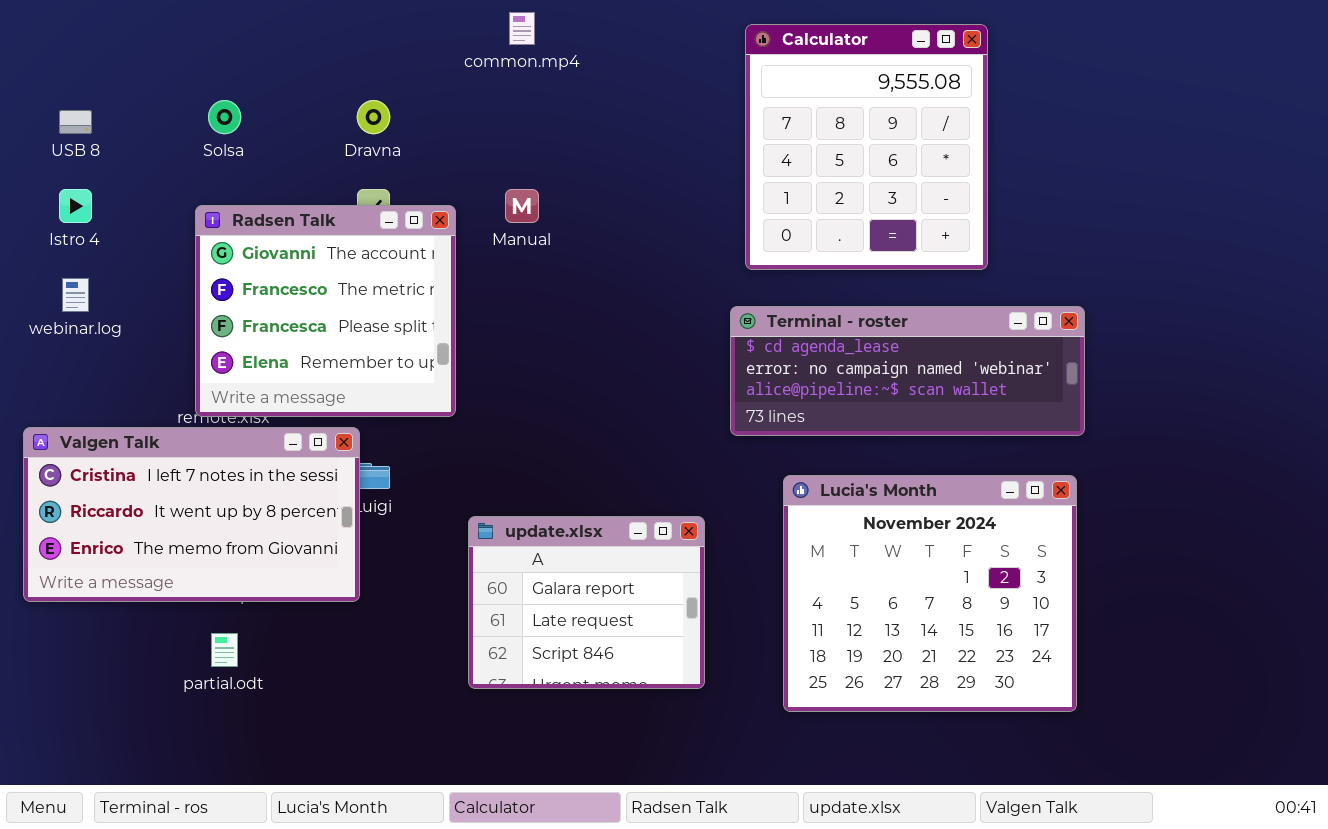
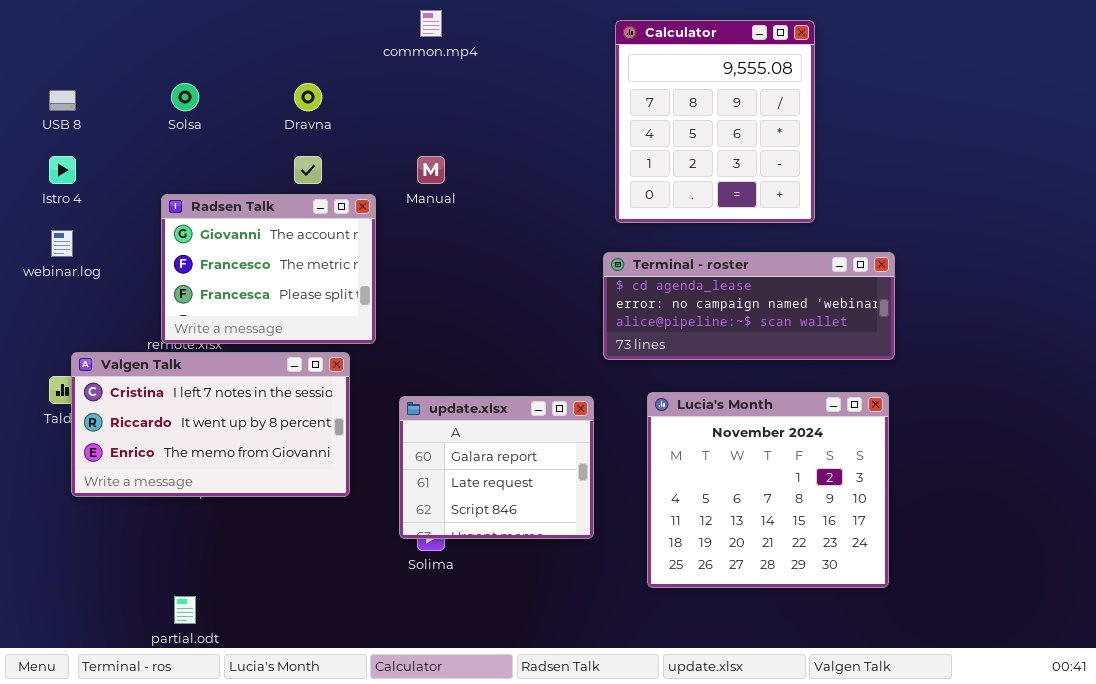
Radsen Talk: [195,205,456,417] -> [161,194,376,344], resized
Valgen Talk: [23,427,360,602] -> [71,352,350,497], moved
update.xlsx: [468,516,705,689] -> [399,396,594,539], moved
partial.odt: [211,633,238,667] -> [174,596,196,624], moved

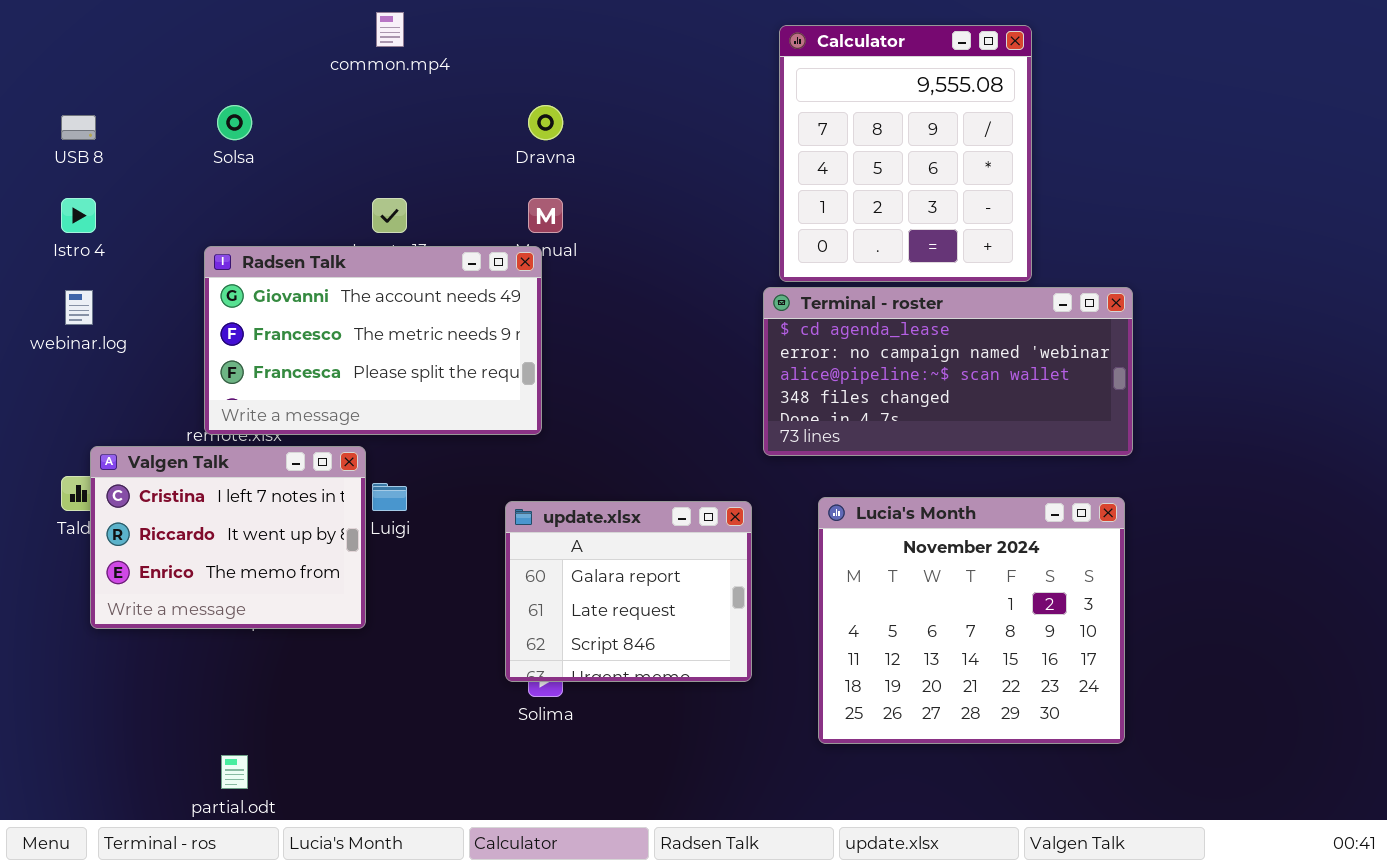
common.mp4: [420,10,442,37] -> [376,12,404,47], moved
Dravna: [294,83,322,111] -> [528,105,563,140], moved
Radsen Talk: [161,194,376,344] -> [204,246,542,435], resized
Terminal - roster: [603,252,895,360] -> [763,287,1133,456], resized
Valgen Talk: [71,352,350,497] -> [90,446,366,629], resized

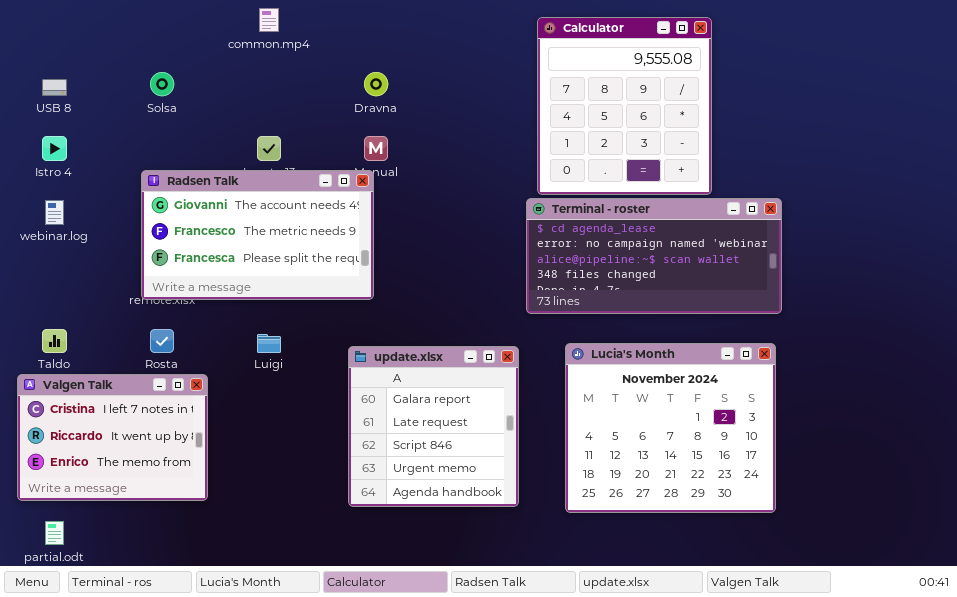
Valgen Talk: [90,446,366,629] -> [17,374,208,501], moved
update.xlsx: [505,501,752,682] -> [348,346,519,507], resized
partial.odt: [221,755,248,789] -> [45,521,64,545], moved

